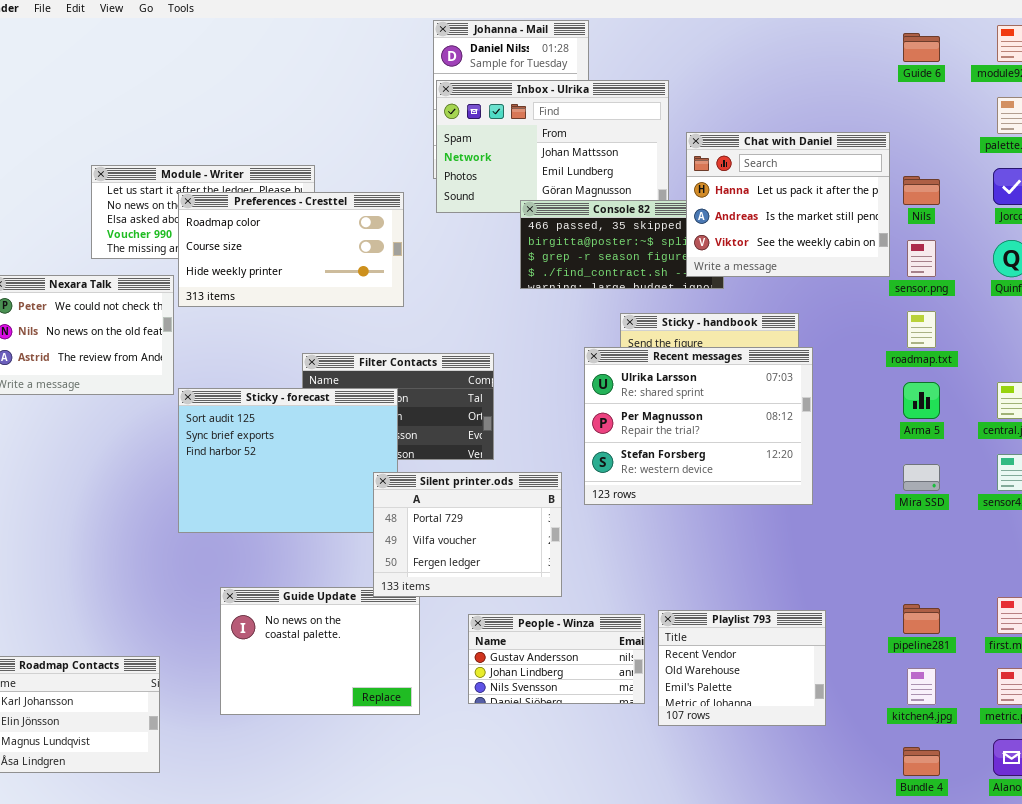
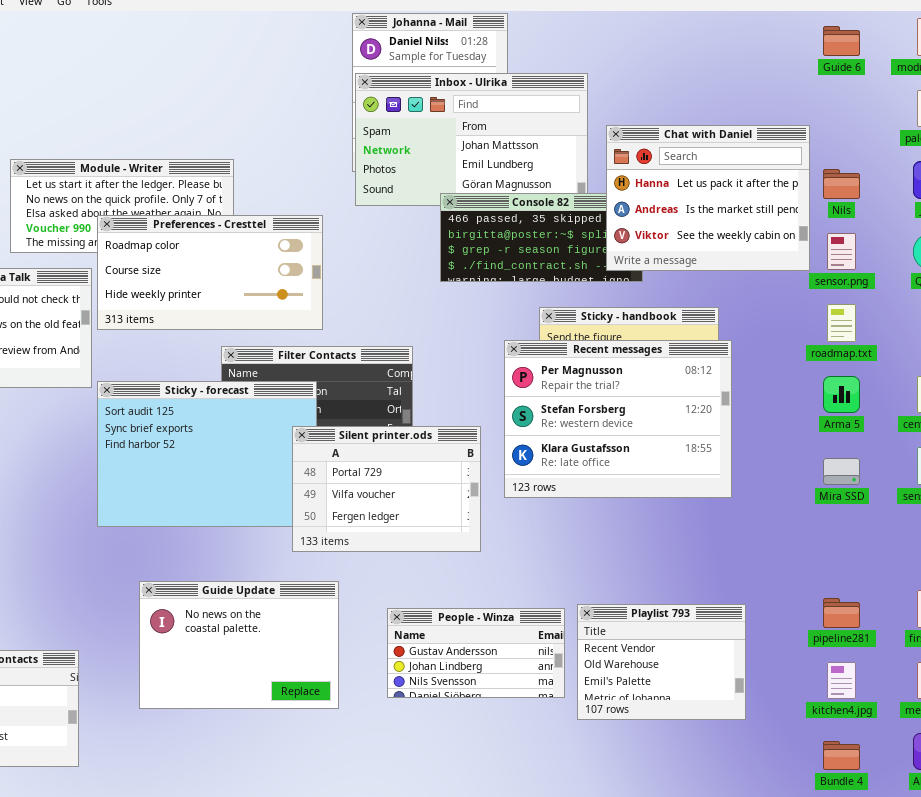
Preferences - Cresttel: [178,192,404,307] -> [97,215,323,330], moved
Recent messages: [584,347,813,505] -> [504,340,732,498], scrolled down 1 row
Silent printer.ods: [373,472,562,597] -> [292,426,481,552], moved

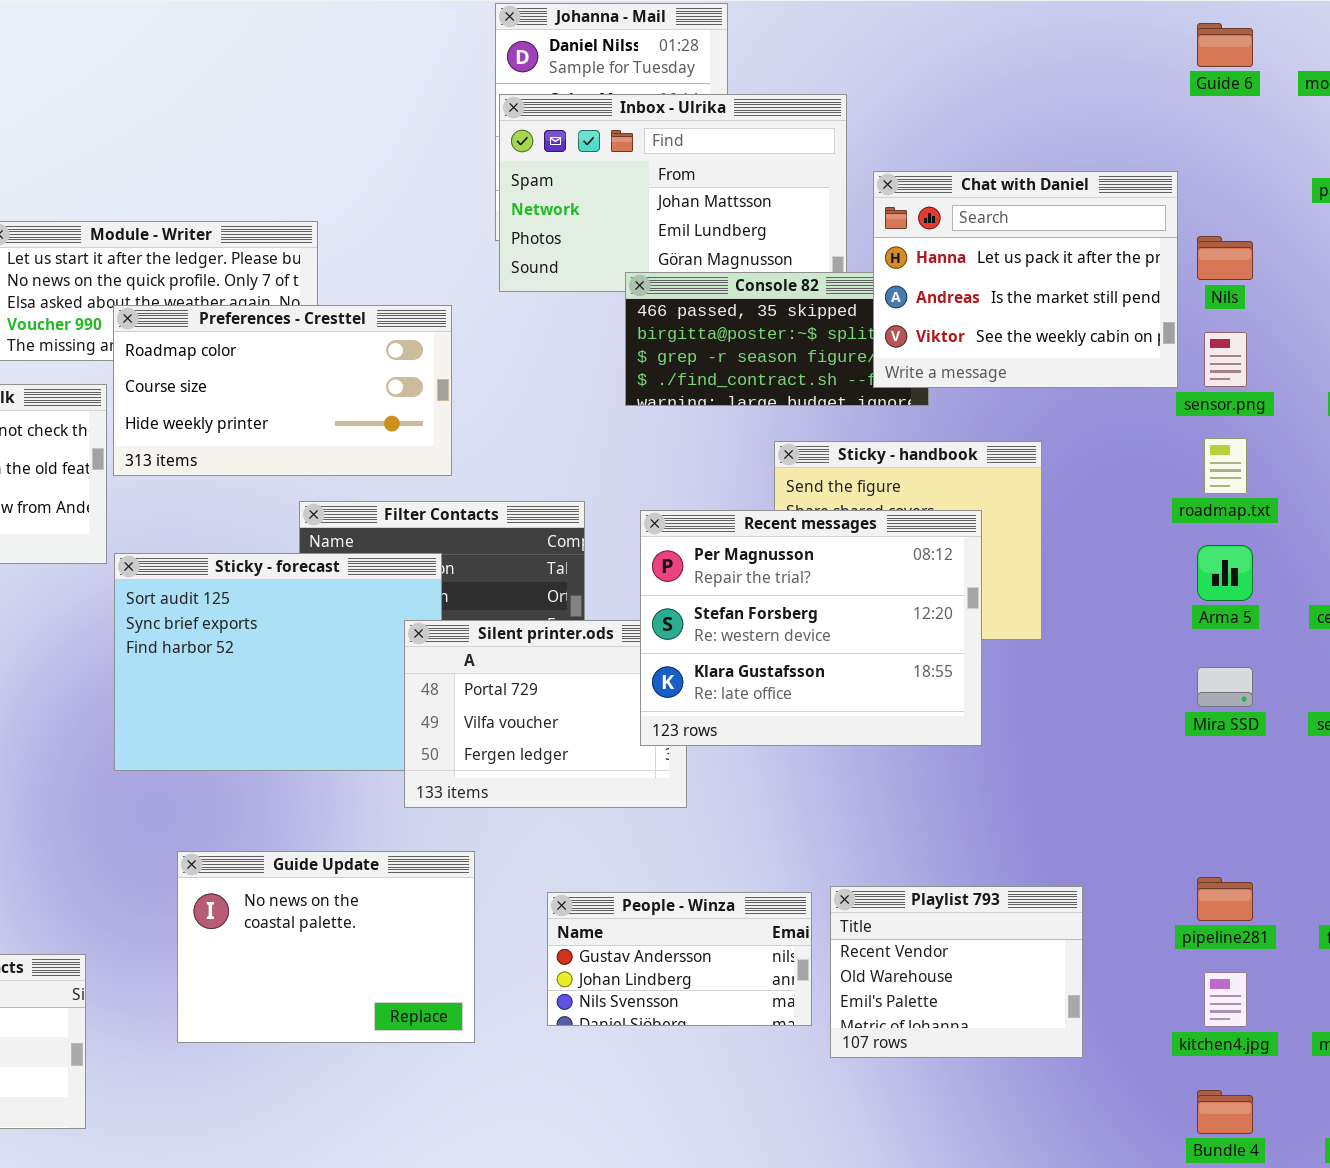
Recent messages: [504,340,732,498] -> [640,510,982,746], moved

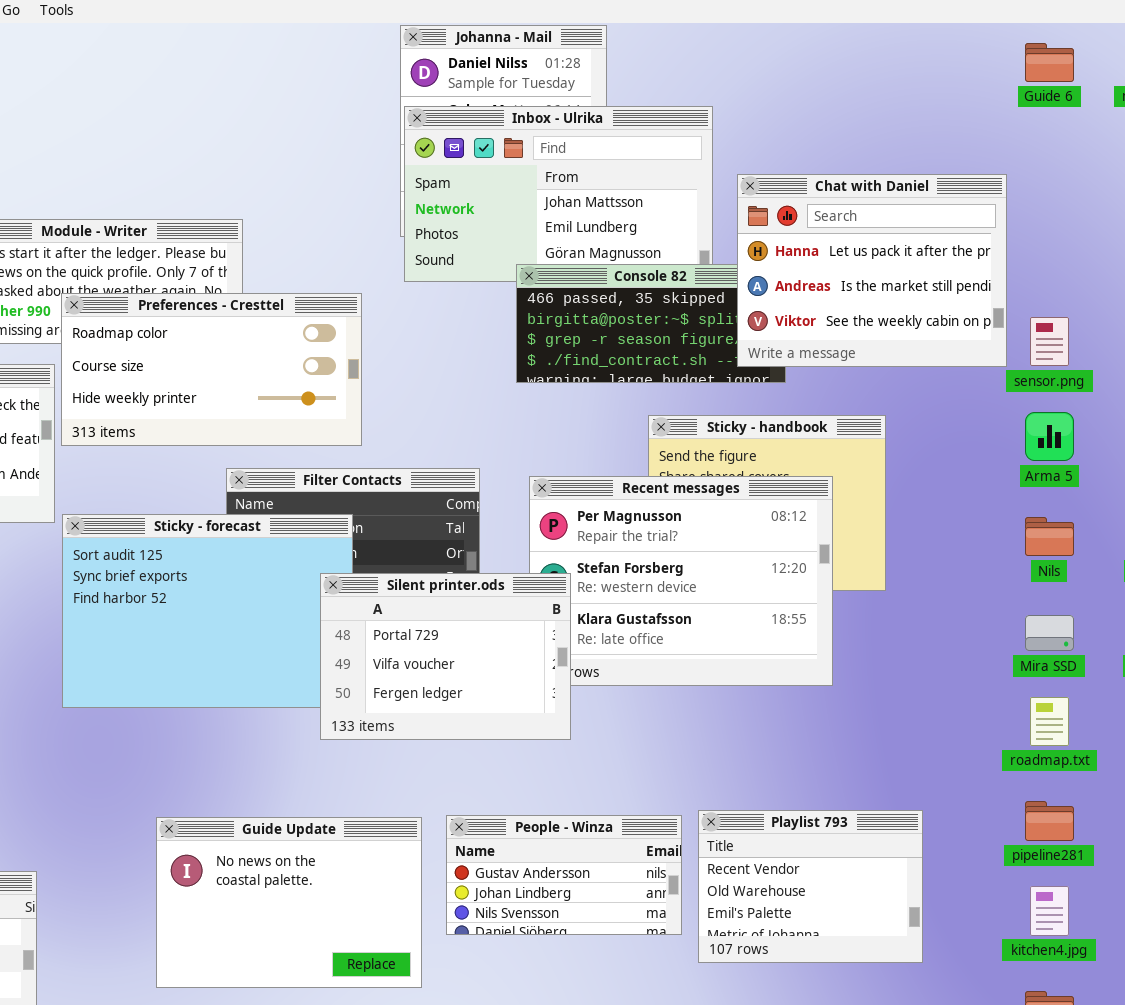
Nils: [1197,236,1253,280] -> [1025,517,1074,556], moved
roadmap.txt: [1204,438,1247,494] -> [1030,697,1069,746], moved
Arma 5: [1197,545,1253,601] -> [1025,412,1074,461], moved
Silent printer.ods: [404,620,687,808] -> [320,573,571,740], raised
Guide Update: [177,851,475,1043] -> [156,817,422,988], moved

